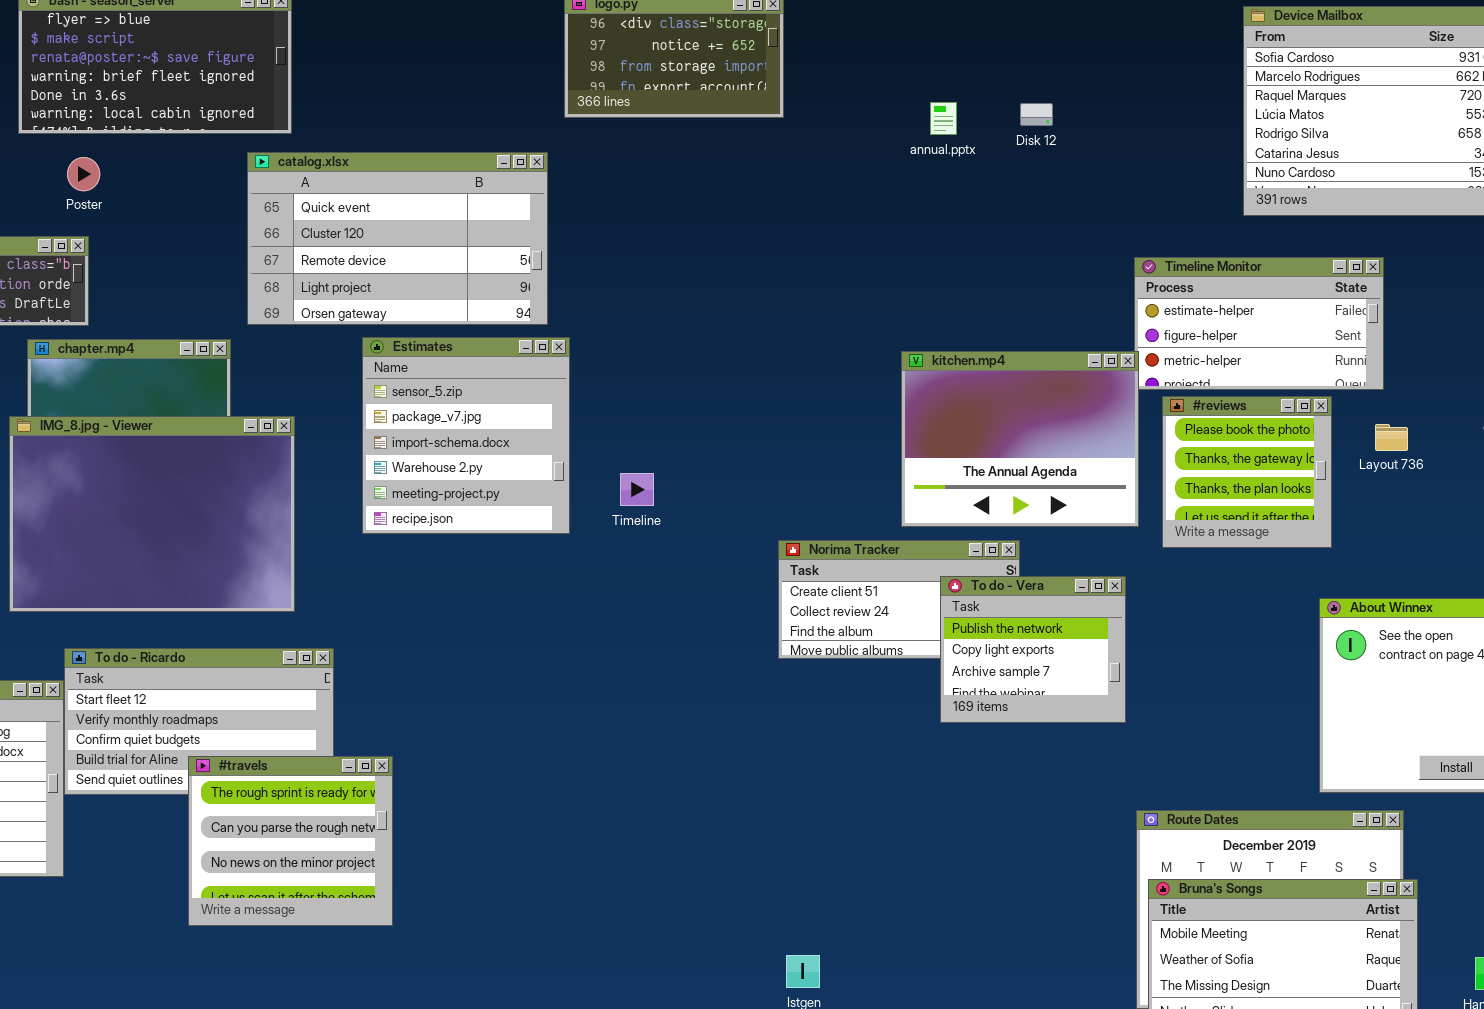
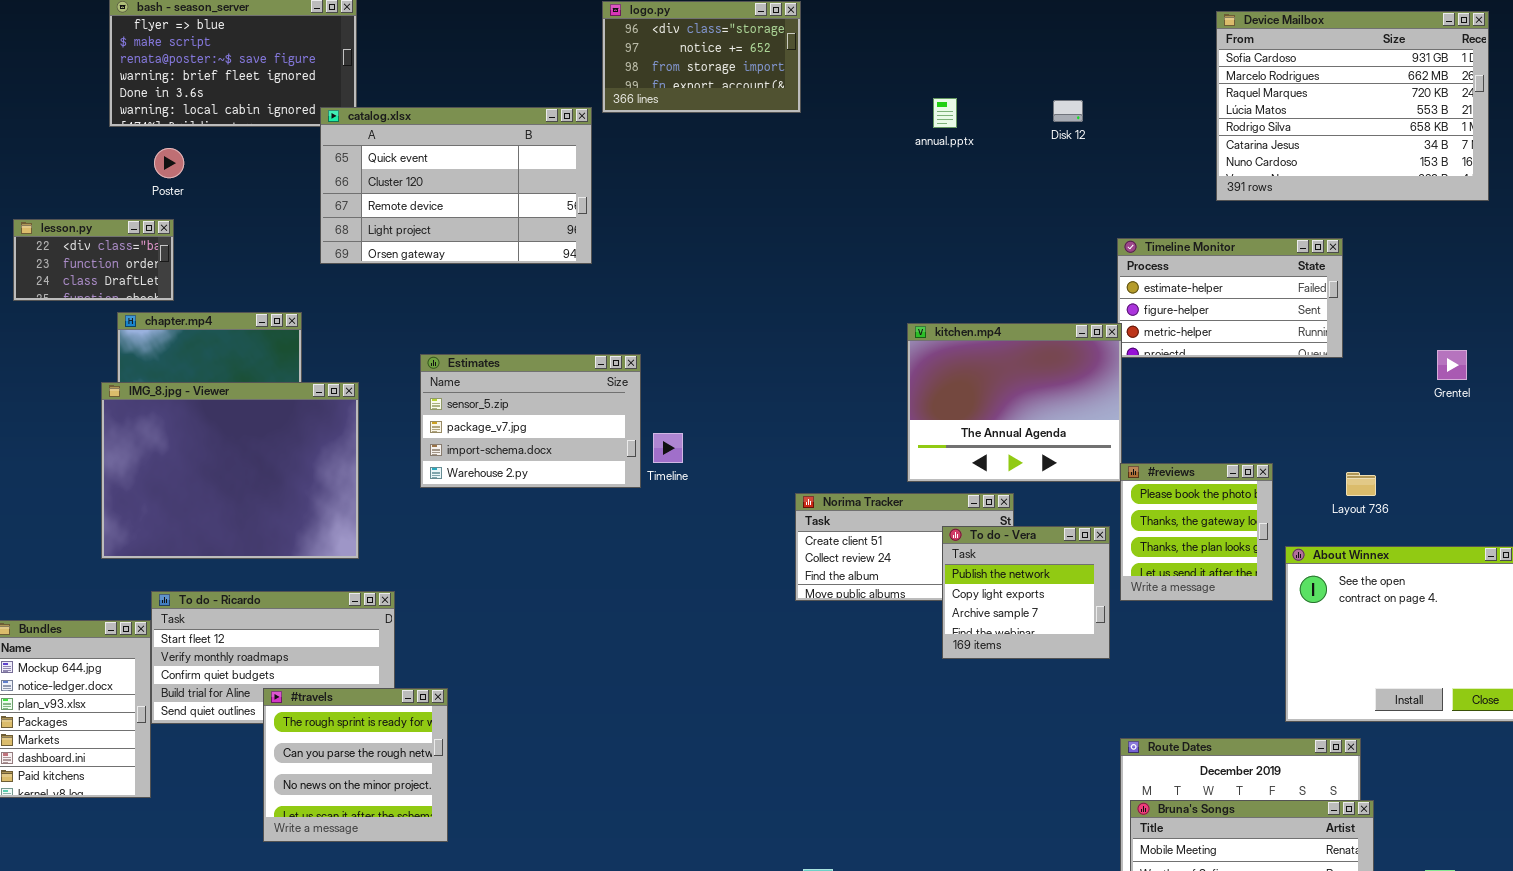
Disk 12: [1020,103,1053,126] -> [1053,100,1083,122], moved
catalog.xlsx: [247,152,548,325] -> [320,107,592,264], moved
Estimates: [362,337,570,534] -> [420,354,641,488], resized
#reviews: [1162,396,1332,548] -> [1120,463,1273,601], moved
Layout 736: [1375,424,1408,451] -> [1346,472,1376,496], moved

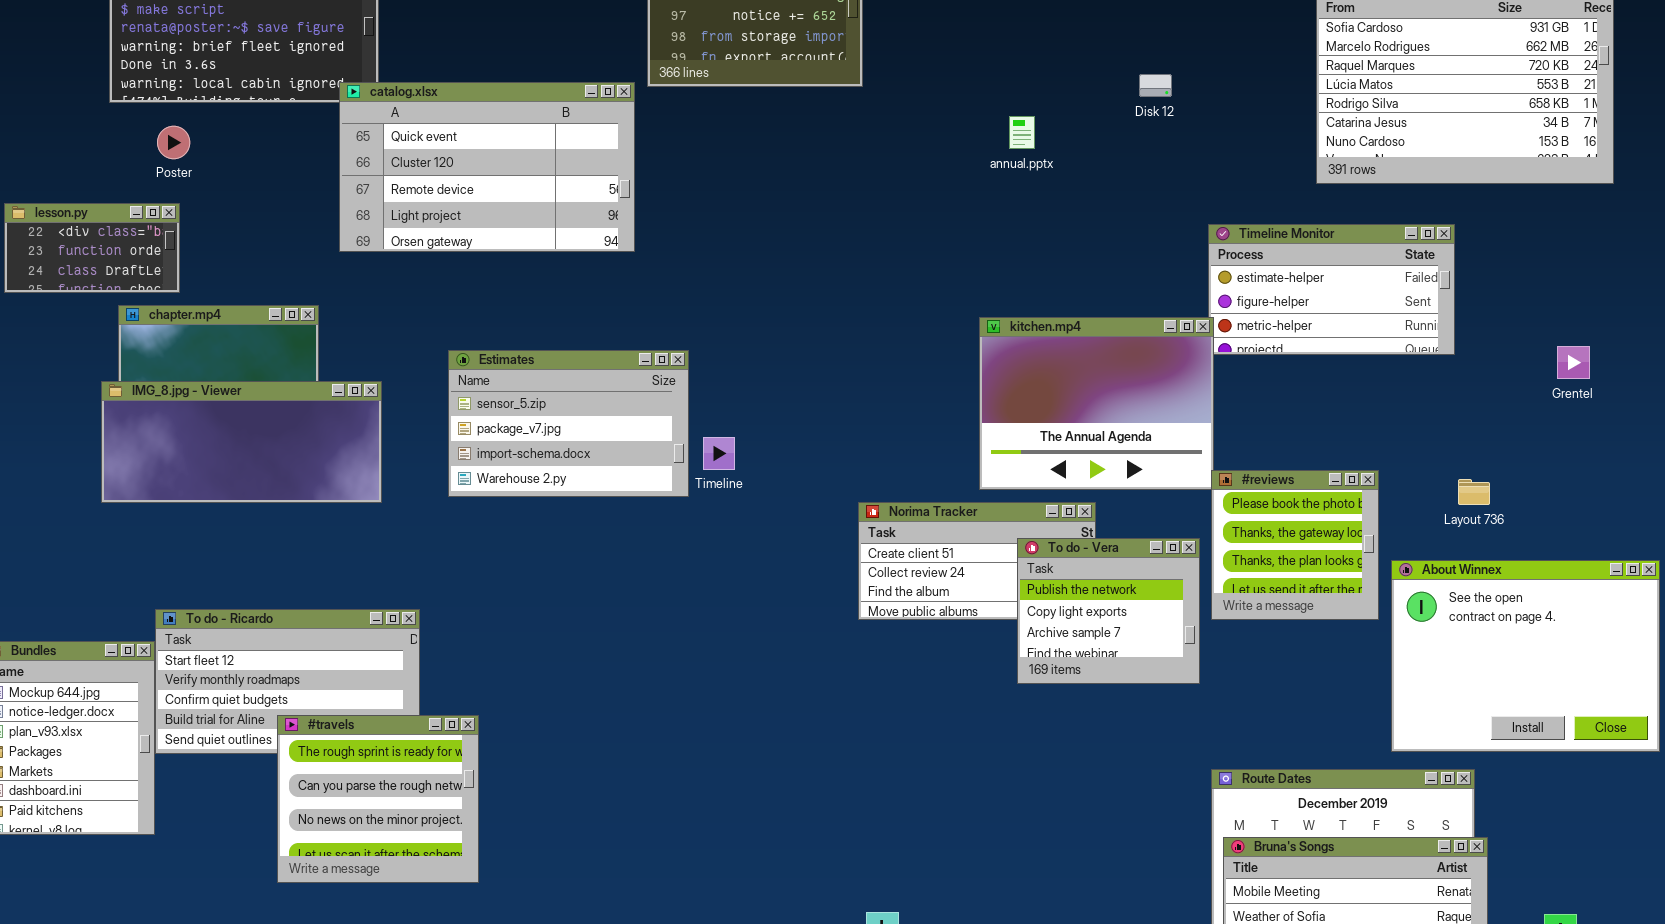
annual.pptx: [933,98,957,128] -> [1009,116,1035,149], moved
IMG_8.jpg - Viewer: [101,382,359,559] -> [101,381,382,503], resized

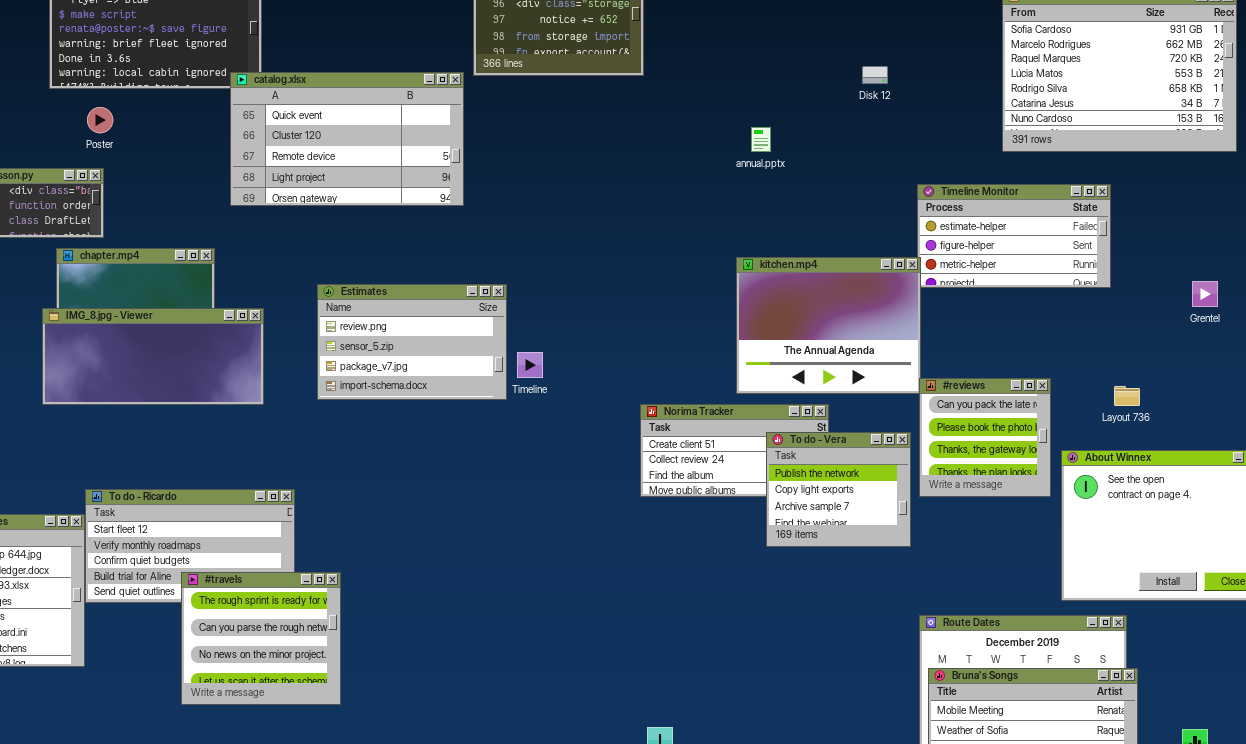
annual.pptx: [1009,116,1035,149] -> [751,127,771,152], moved
Estimates: [448,350,689,497] -> [317,284,507,400], scrolled up 1 row
#reviews: [1211,470,1379,620] -> [919,378,1051,497], scrolled up 1 row

